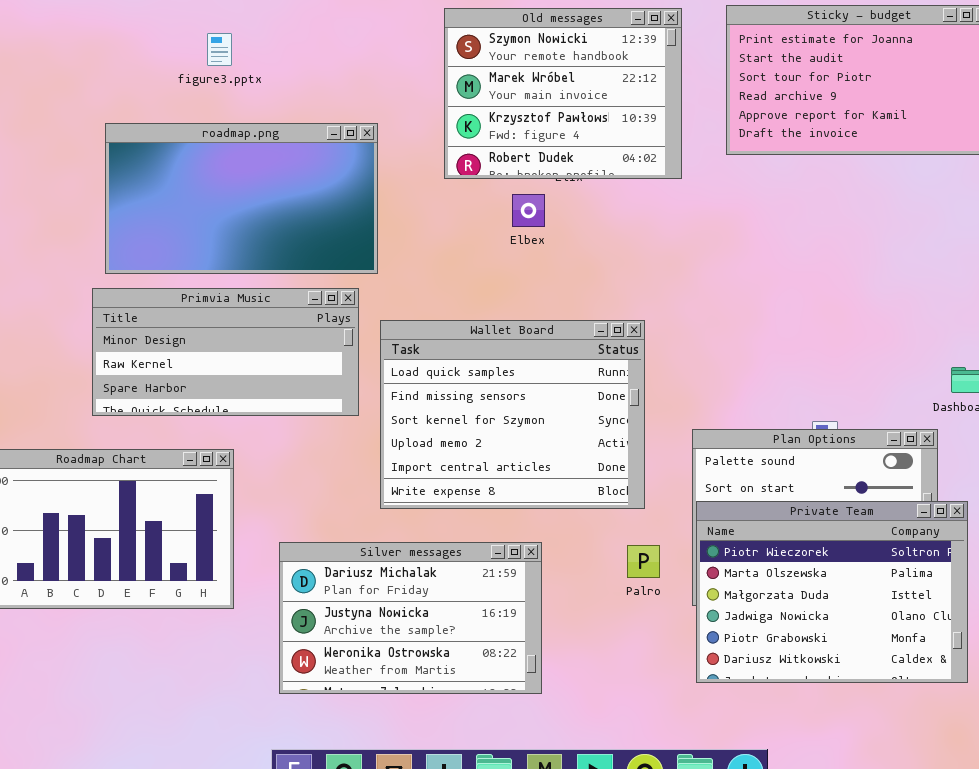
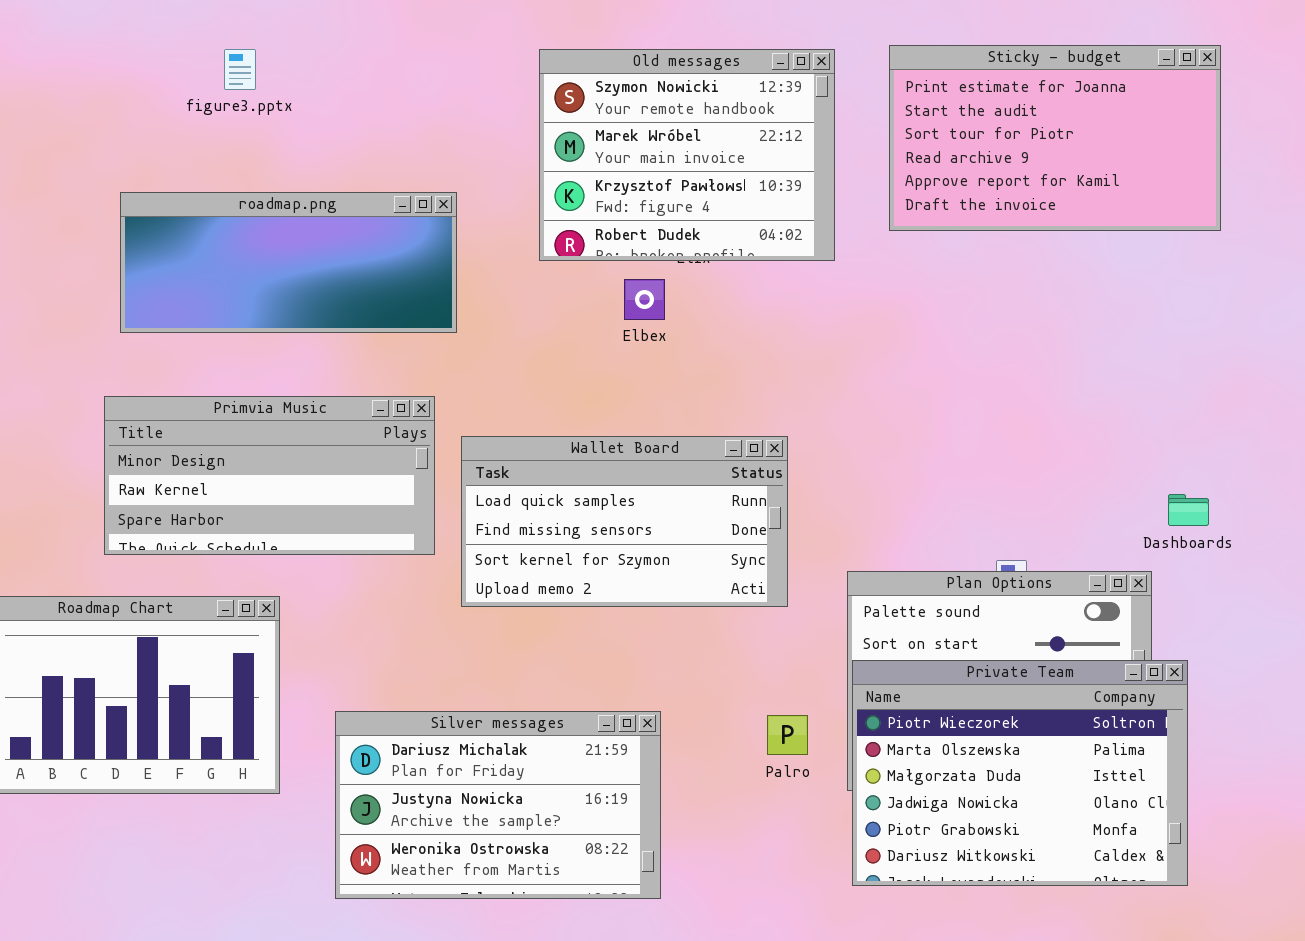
figure3.pptx: [207,33,232,66] -> [224,49,256,90], moved
roadmap.png: [105,123,378,274] -> [120,192,457,333], resized
Wallet Board: [380,320,645,509] -> [461,436,788,607], resized

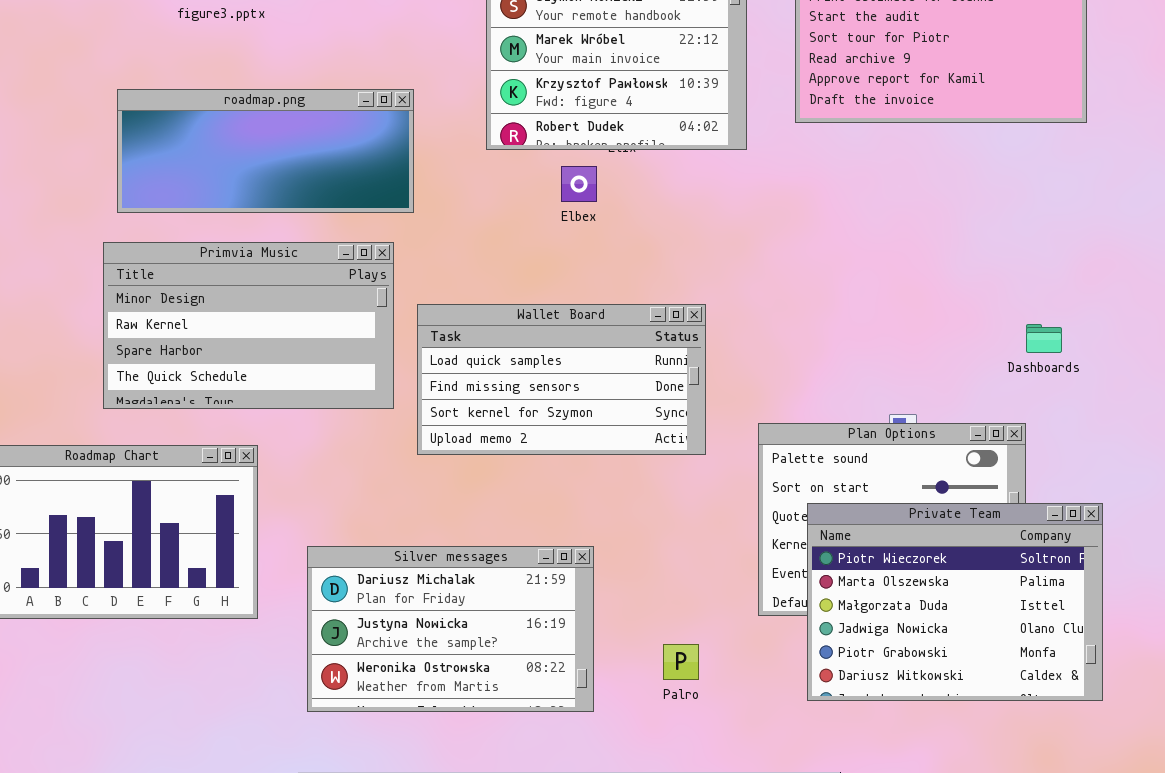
Primvia Music: [104,396,435,555] -> [103,242,394,409], resized
Dashboards: [1168,494,1209,526] -> [1026,324,1062,353], moved
Private Team: [852,660,1188,886] -> [807,503,1103,701], moved
Palro: [767,715,808,755] -> [663,644,699,680], moved

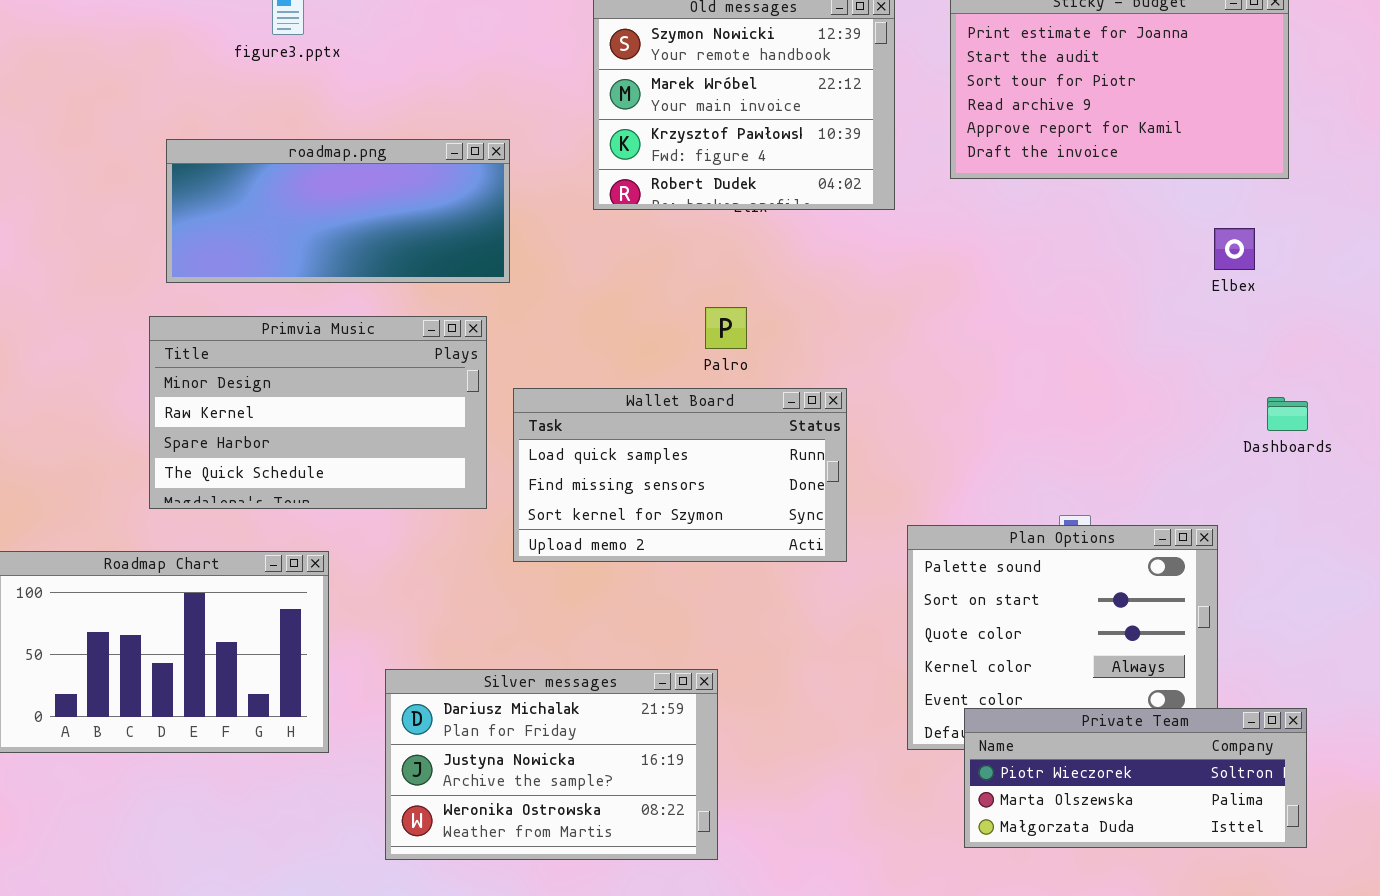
Elbex: [561,166,597,202] -> [1214,228,1255,270], moved
Dashboards: [1026,324,1062,353] -> [1267,397,1308,431], moved
Private Team: [807,503,1103,701] -> [964,708,1307,848], resized
Palro: [663,644,699,680] -> [705,307,747,349], moved

